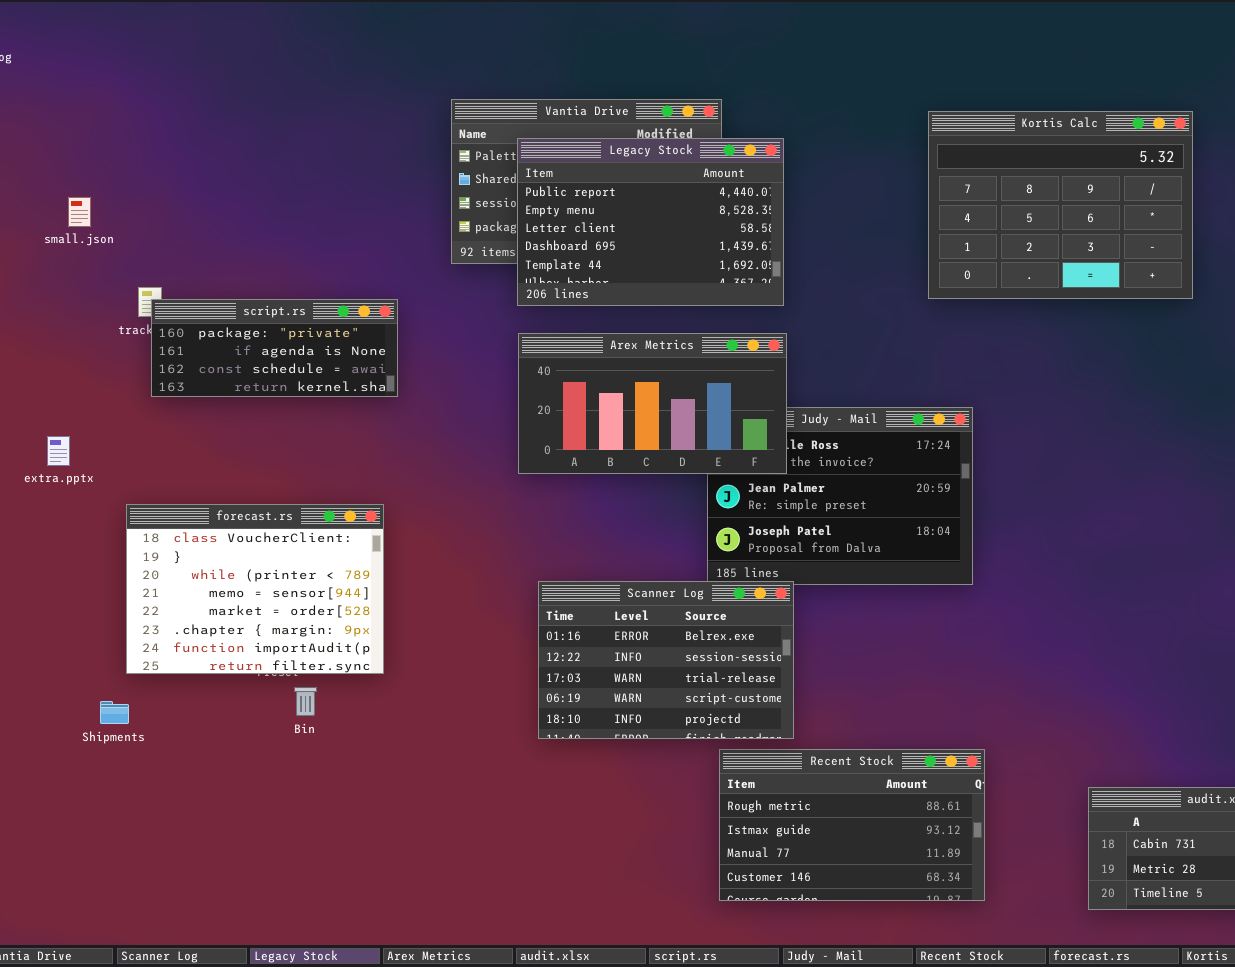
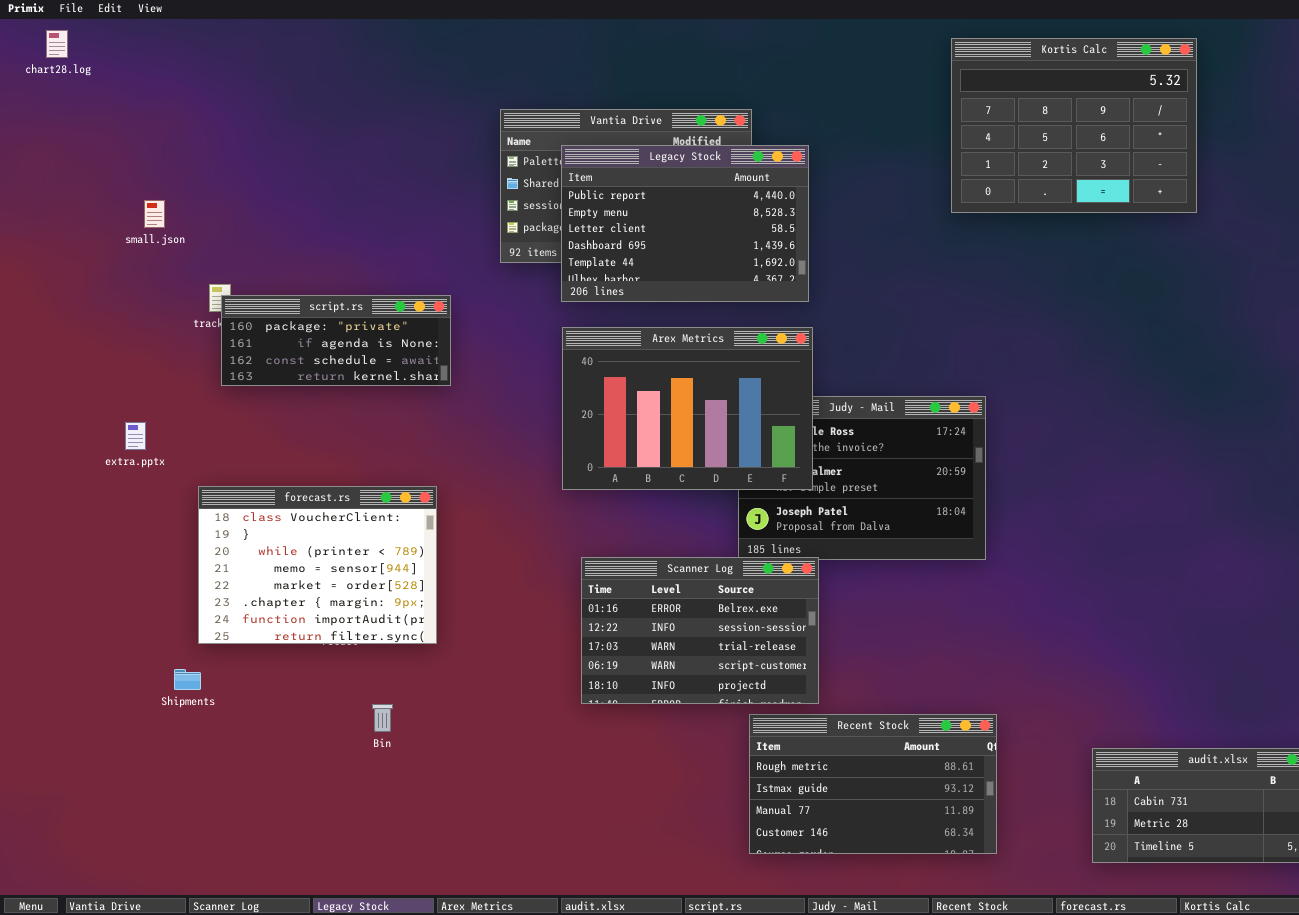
Kortis Calc: [928,111,1193,299] -> [951,38,1197,213], moved
Arex Metrics: [518,333,787,474] -> [562,327,813,490], resized
Bin: [294,687,317,716] -> [372,704,393,732], moved

